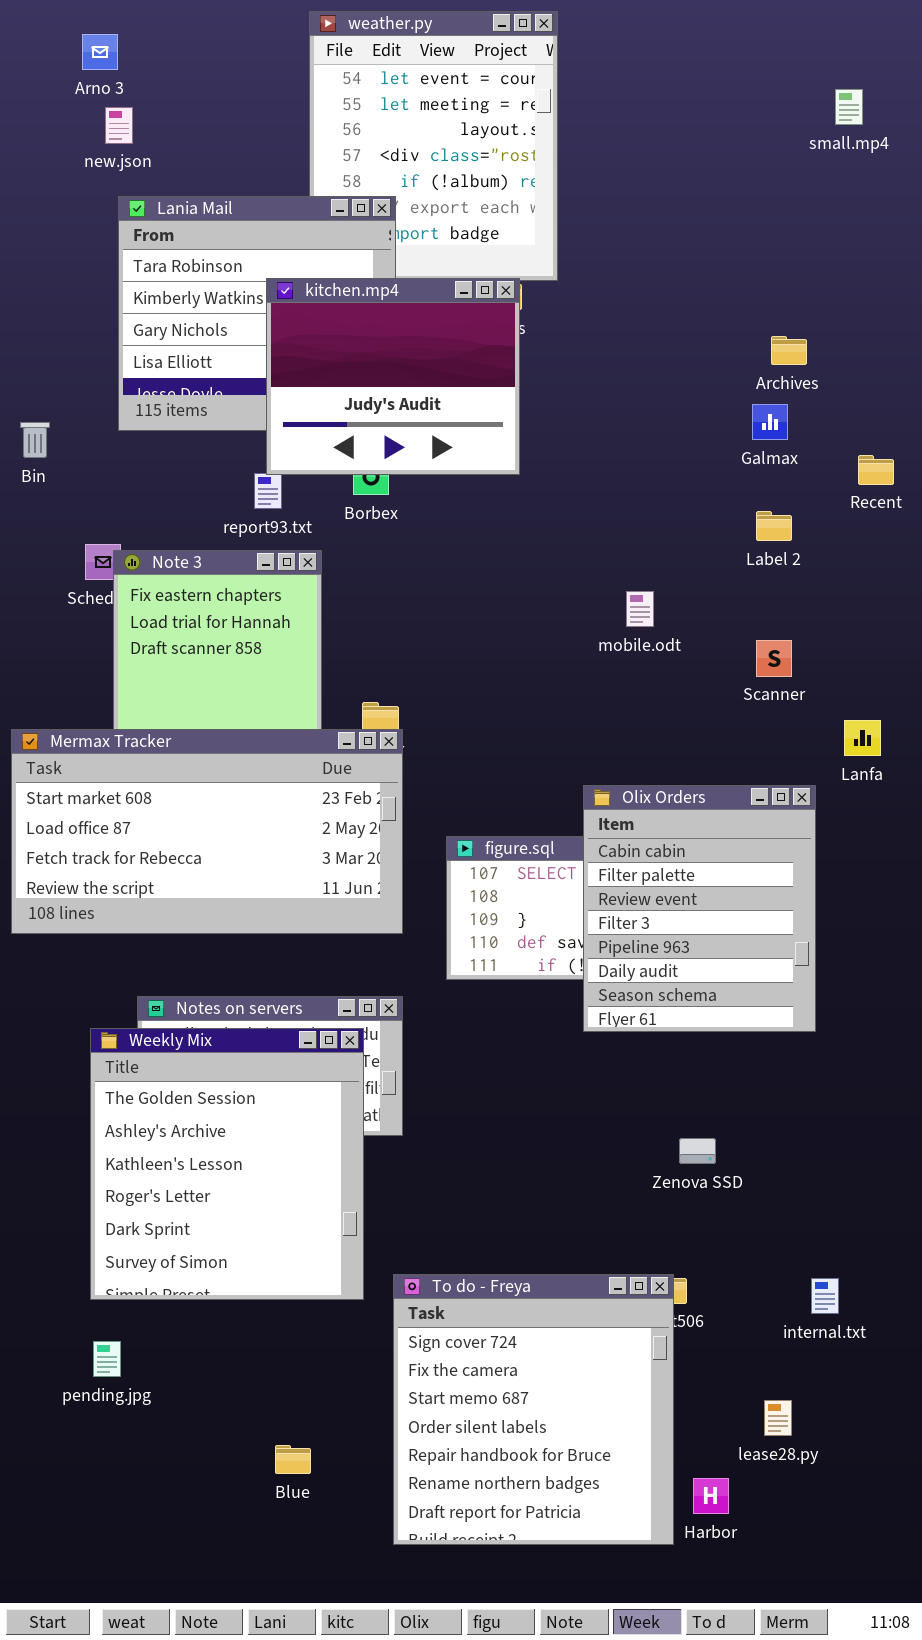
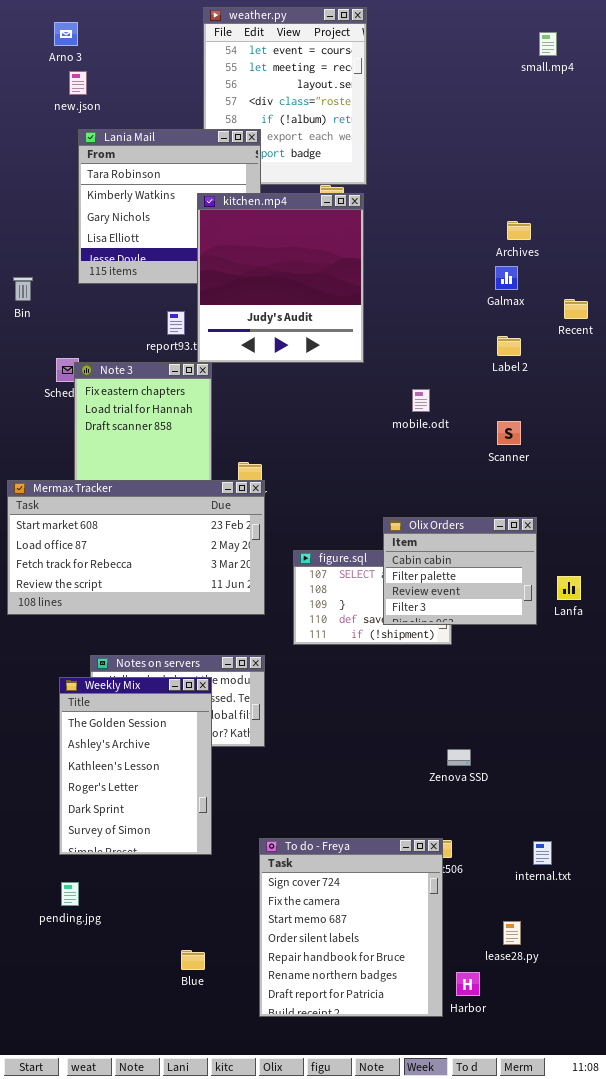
small.mp4: [835,89,863,125] -> [539,32,557,56], moved
kitchen.mp4: [266,278,520,475] -> [197,193,364,363], moved, resized
Lanfa: [844,720,881,756] -> [557,576,581,600], moved
Olix Orders: [583,785,816,1032] -> [383,517,537,625], resized
Weekly Mix: [90,1028,364,1300] -> [59,677,212,855], resized

